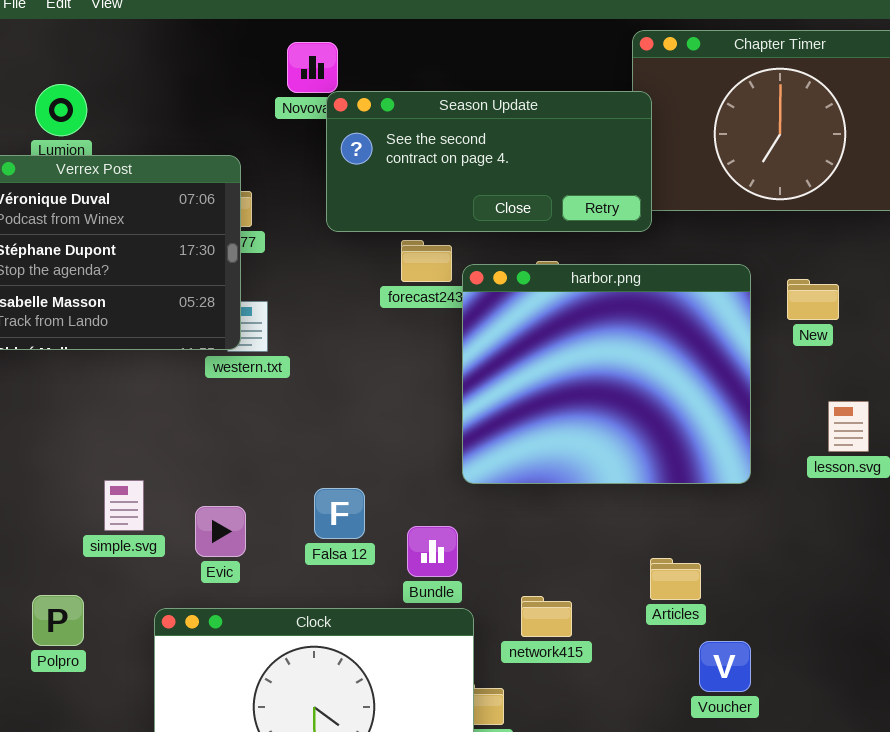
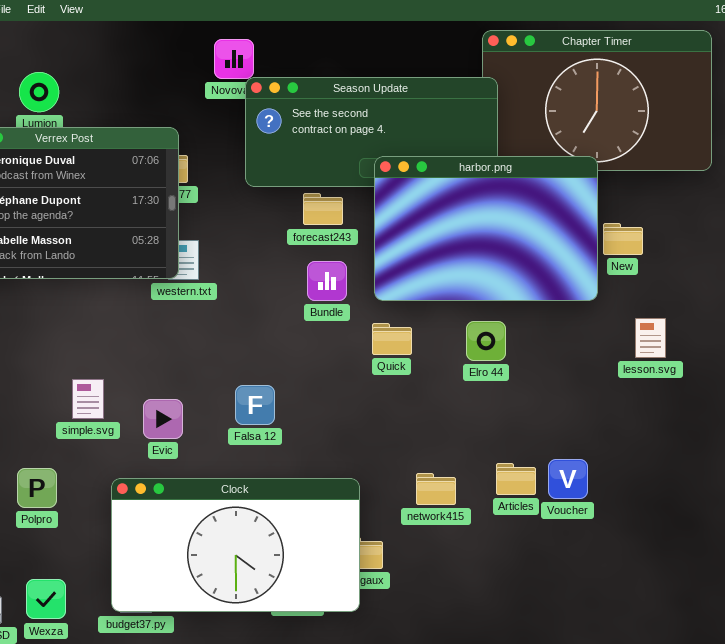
harbor.png: [462,264,751,484] -> [374,156,598,301], moved, resized
Bundle: [407,526,458,577] -> [307,261,347,301], moved
Articles: [650,558,701,600] -> [496,463,536,495], moved
network415: [521,596,572,637] -> [416,473,456,505], moved
Voucher: [699,641,751,692] -> [548,459,588,499], moved

